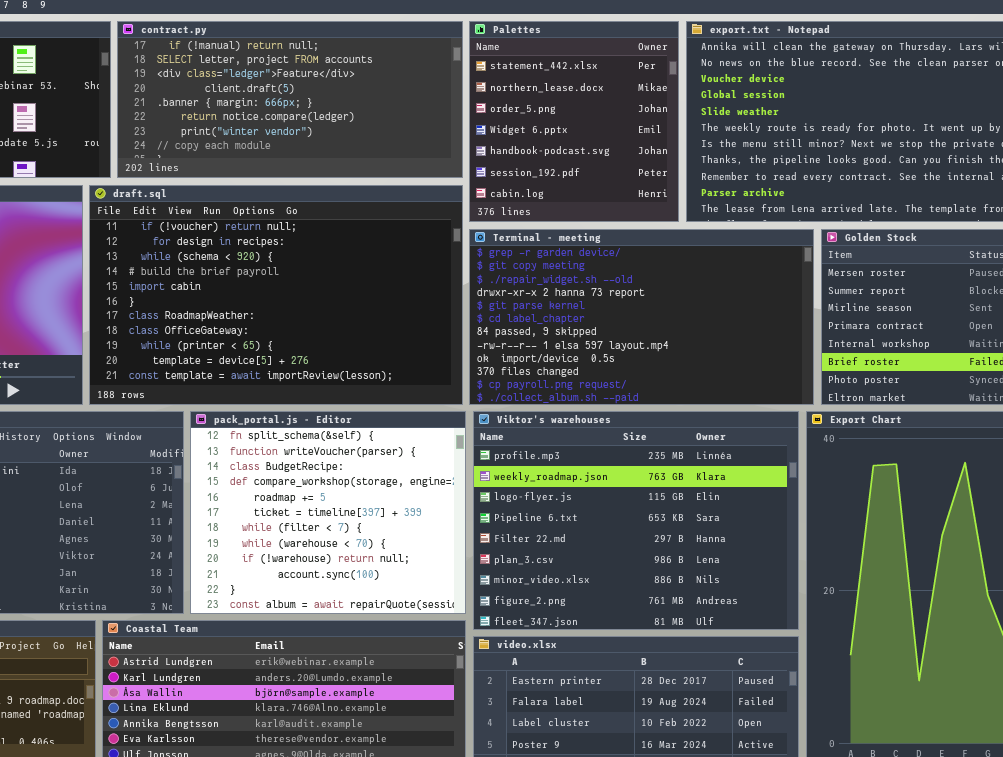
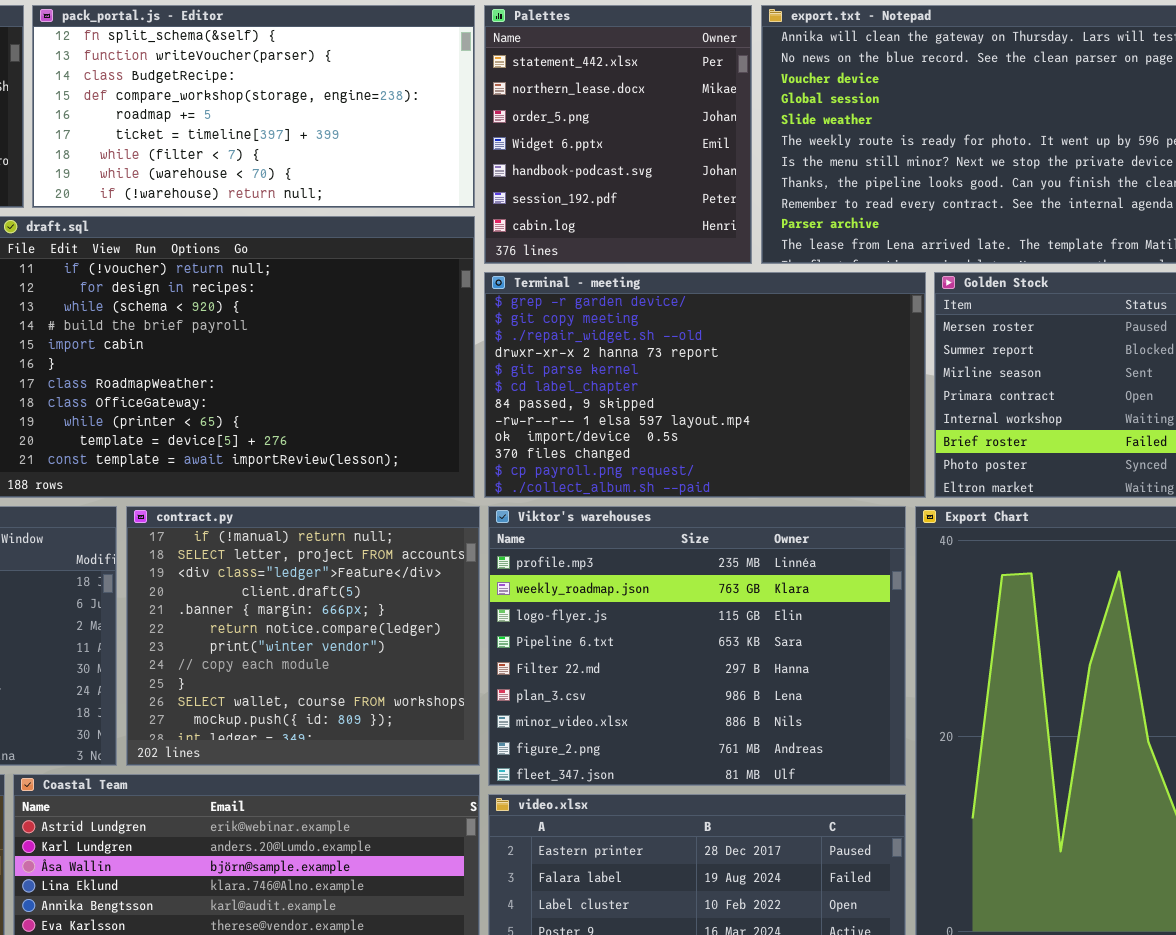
contract.py: [117,21,463,178] -> [126,506,480,766], moved, resized
pack_portal.js - Editor: [190,411,466,614] -> [32,5,475,208], moved, resized

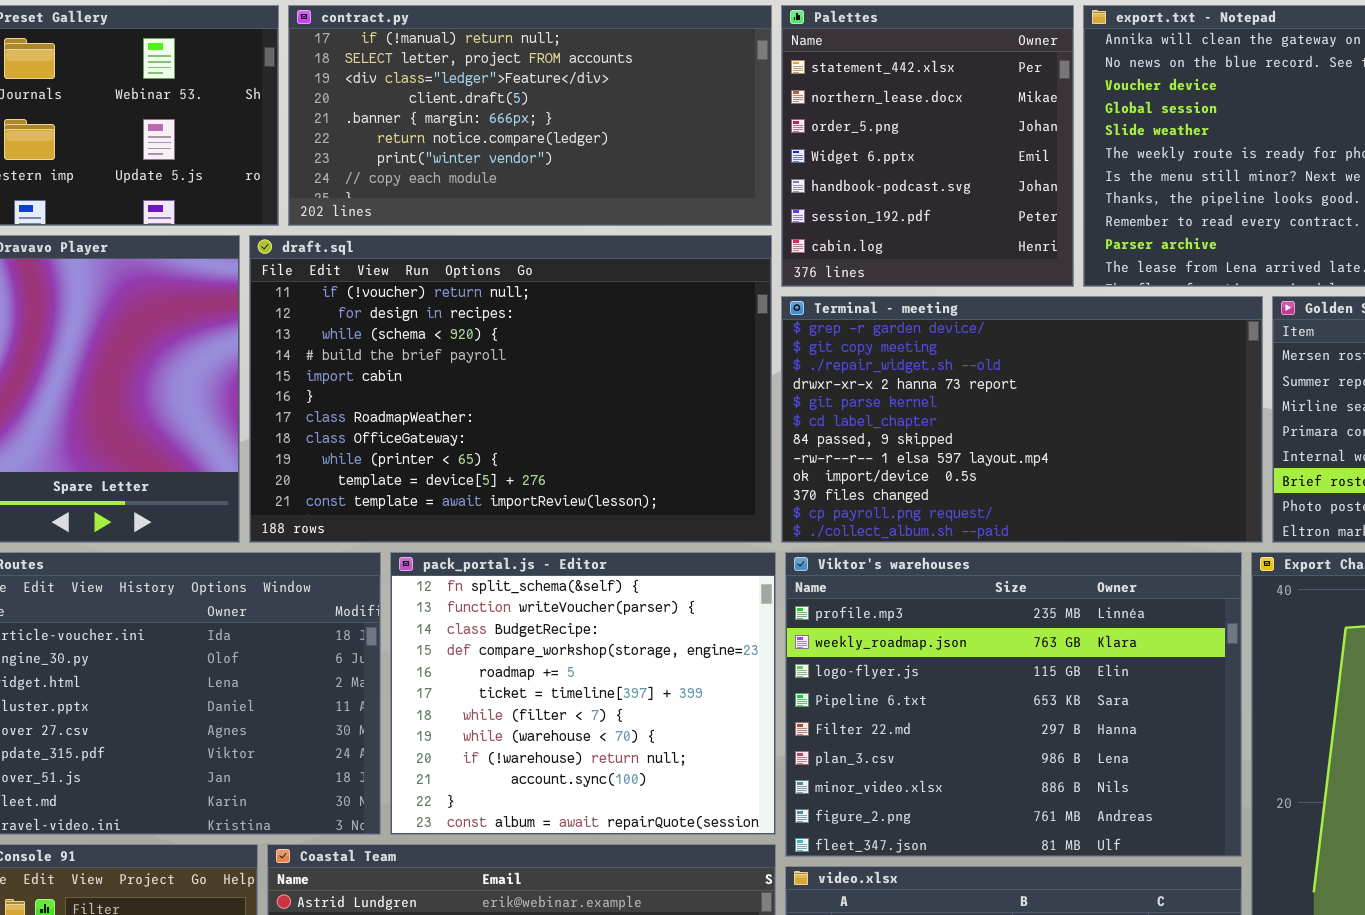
pack_portal.js - Editor: [32,5,475,208] -> [390,552,776,835], moved, resized
contract.py: [126,506,480,766] -> [288,5,772,226], moved, resized

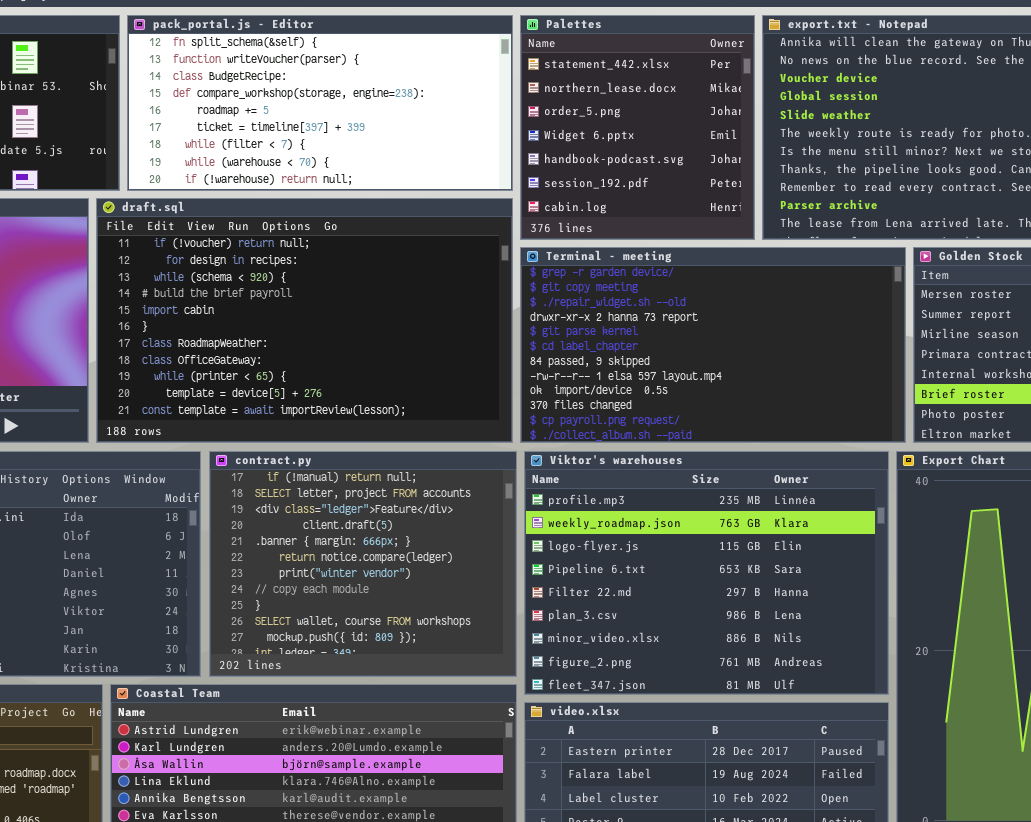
contract.py: [288,5,772,226] -> [209,451,517,677], moved, resized
pack_portal.js - Editor: [390,552,776,835] -> [127,15,513,191], moved, resized

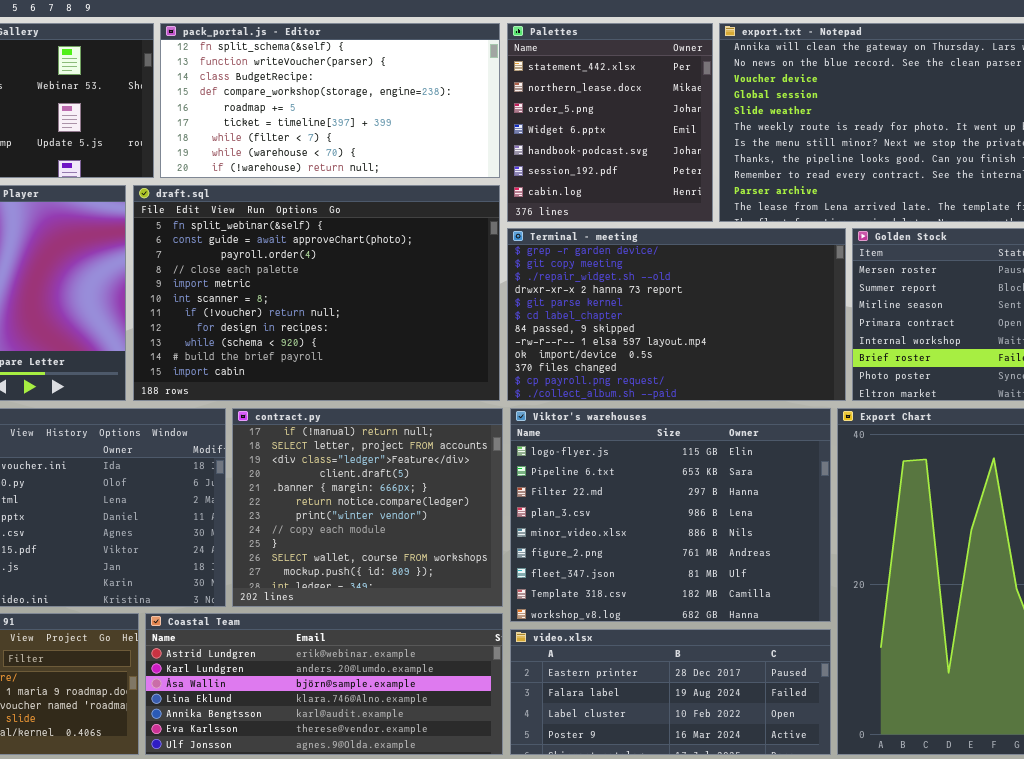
draft.sql: [96,198,513,443] -> [133,185,500,401], scrolled up 6 rows
Viktor's warehouses: [524,451,889,695] -> [510,408,831,622], scrolled down 2 rows

